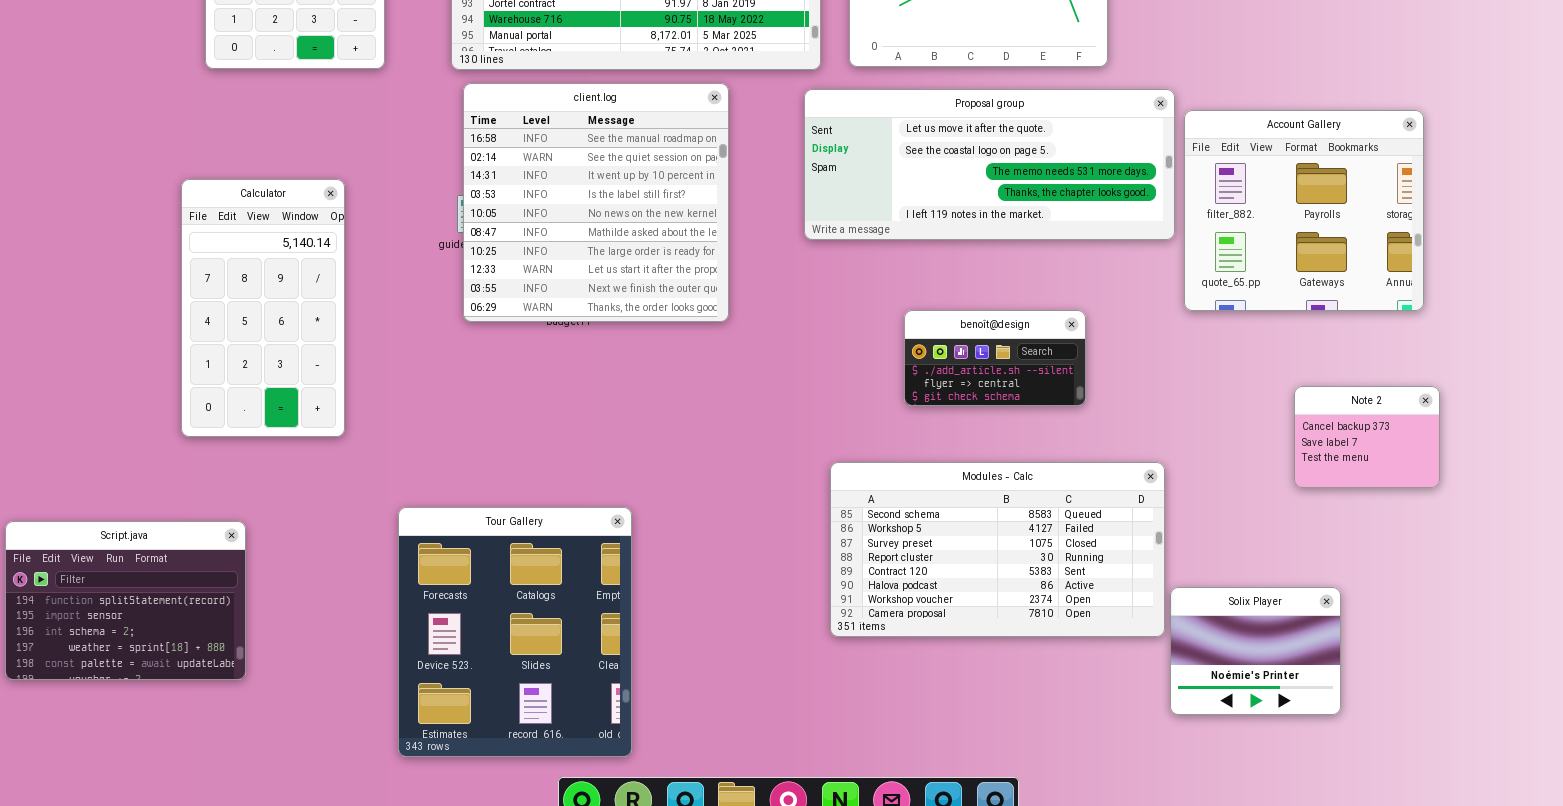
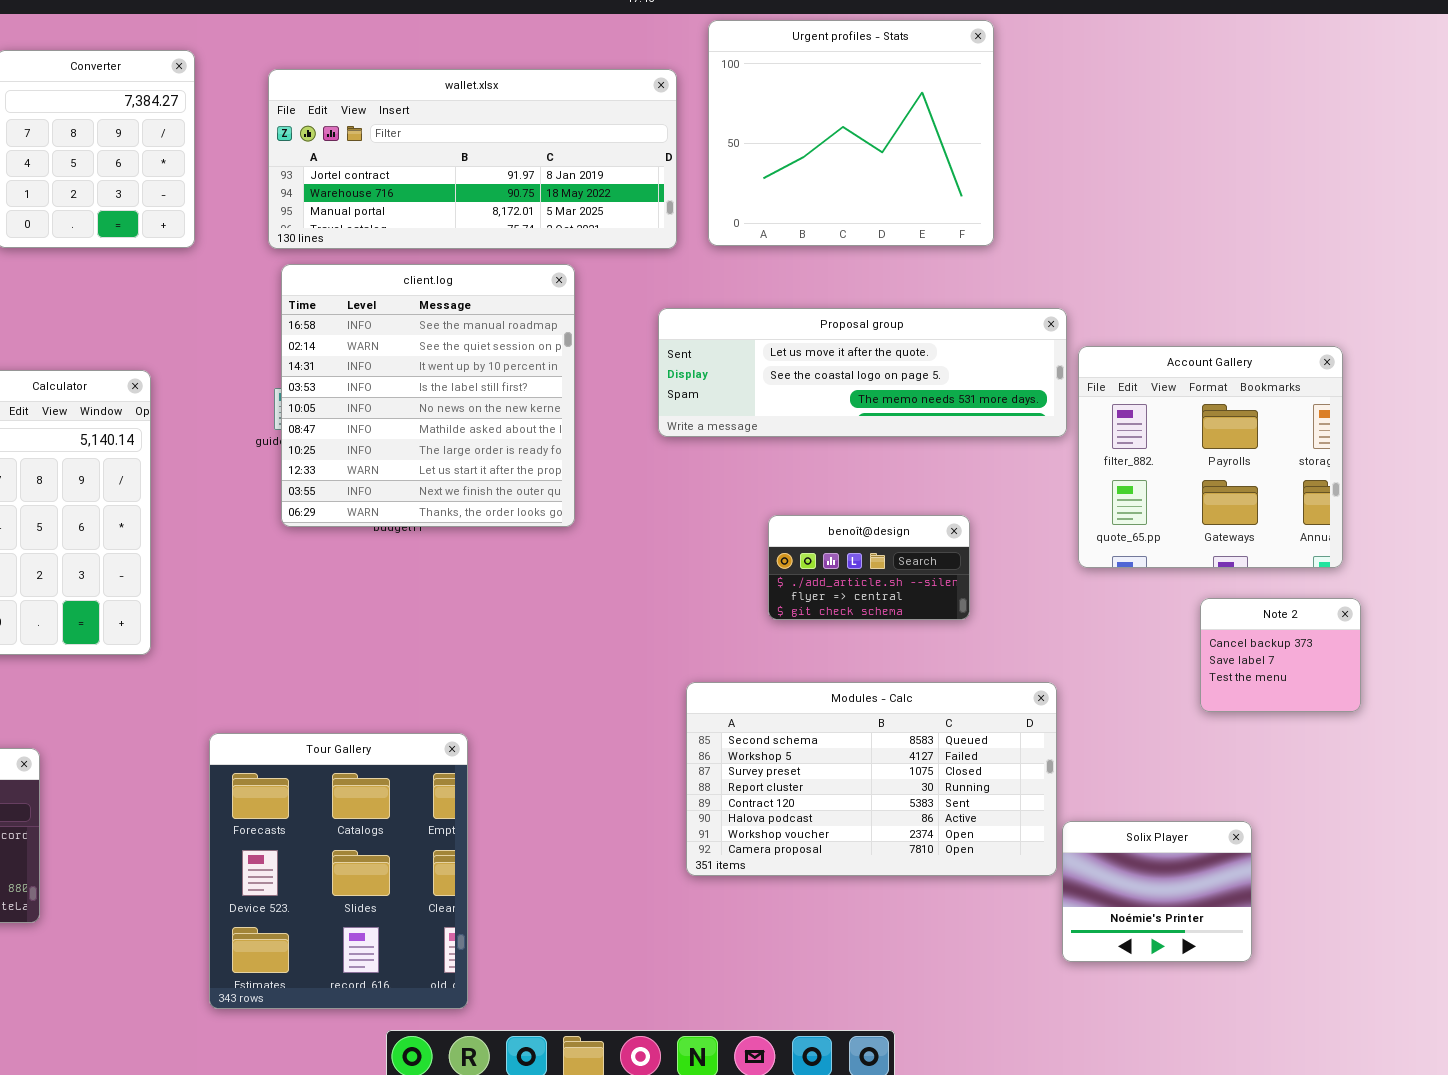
Proposal group: [804,89,1175,240] -> [658,308,1067,437], resized
Account Gallery: [1184,110,1424,311] -> [1078,346,1343,568], moved

